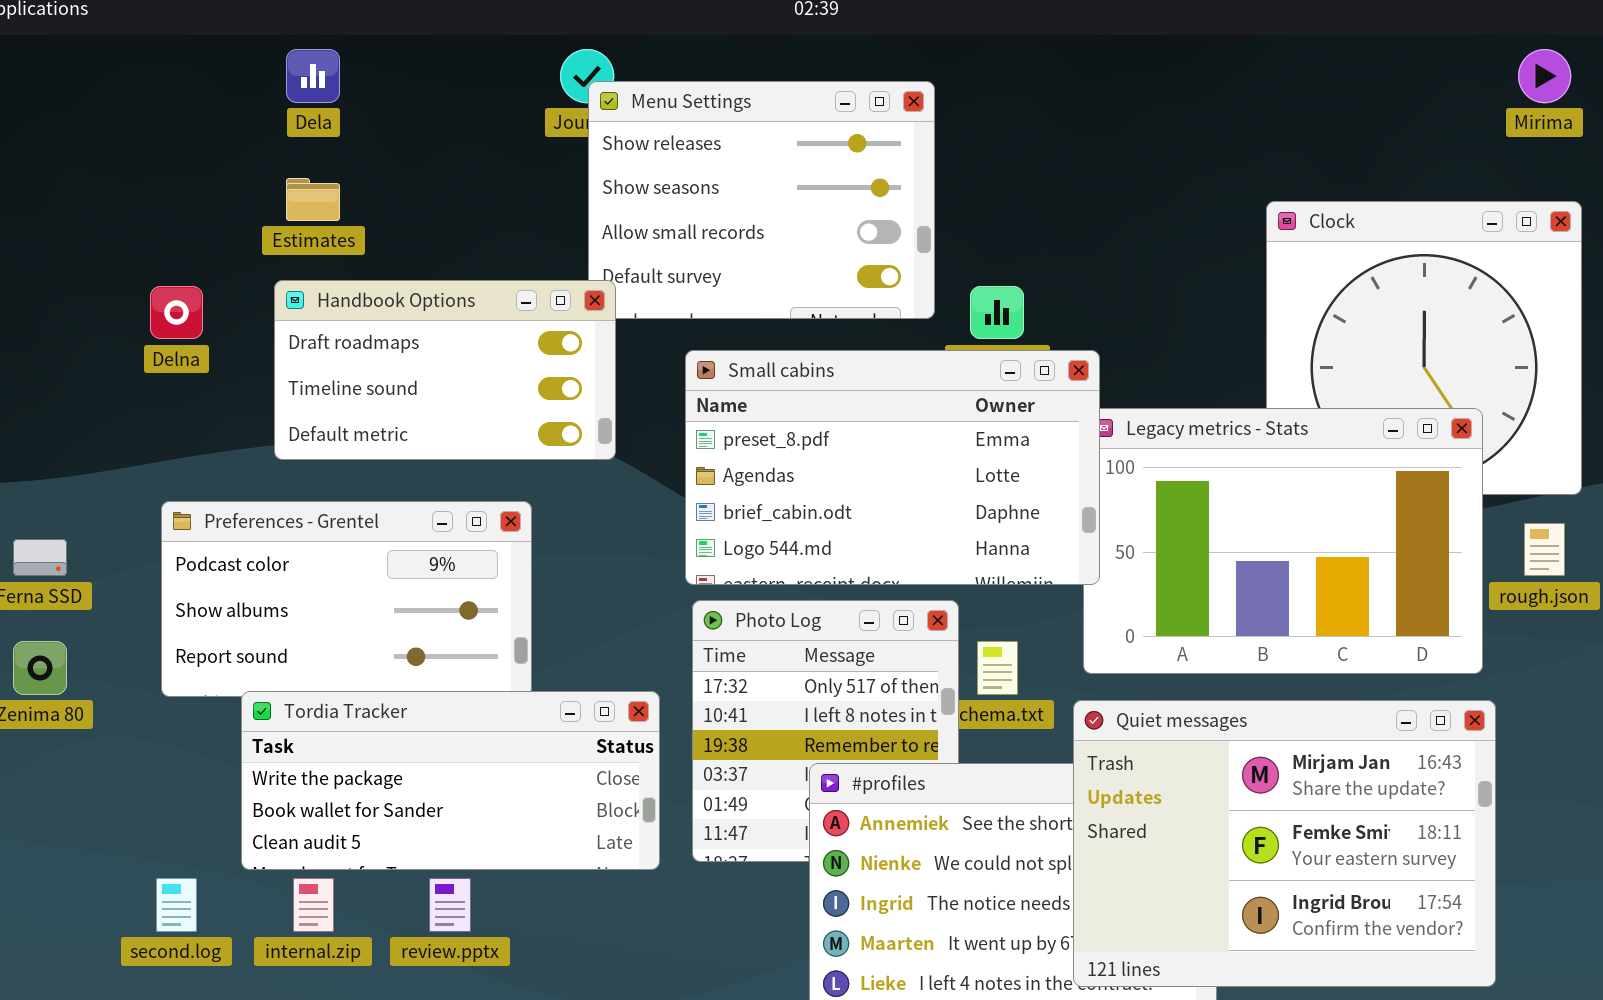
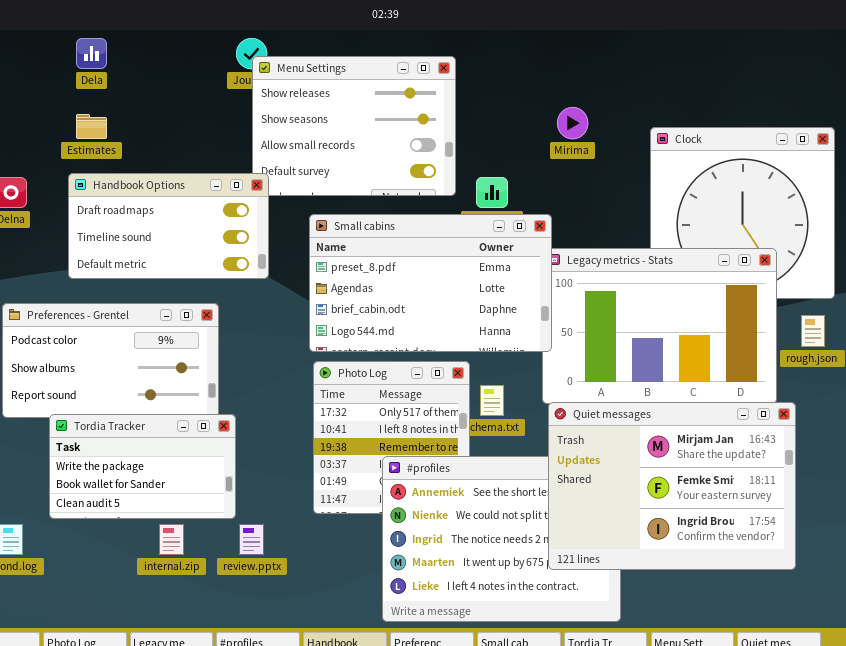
Mirima: [1518,49,1571,103] -> [557,107,588,139], moved
Tordia Tracker: [241,691,660,870] -> [49,414,236,519], resized
Quiet messages: [1073,700,1496,987] -> [548,402,796,570], moved
internal.zip: [293,878,334,932] -> [159,524,184,555], moved
review.pptx: [429,878,471,932] -> [239,524,264,555], moved

